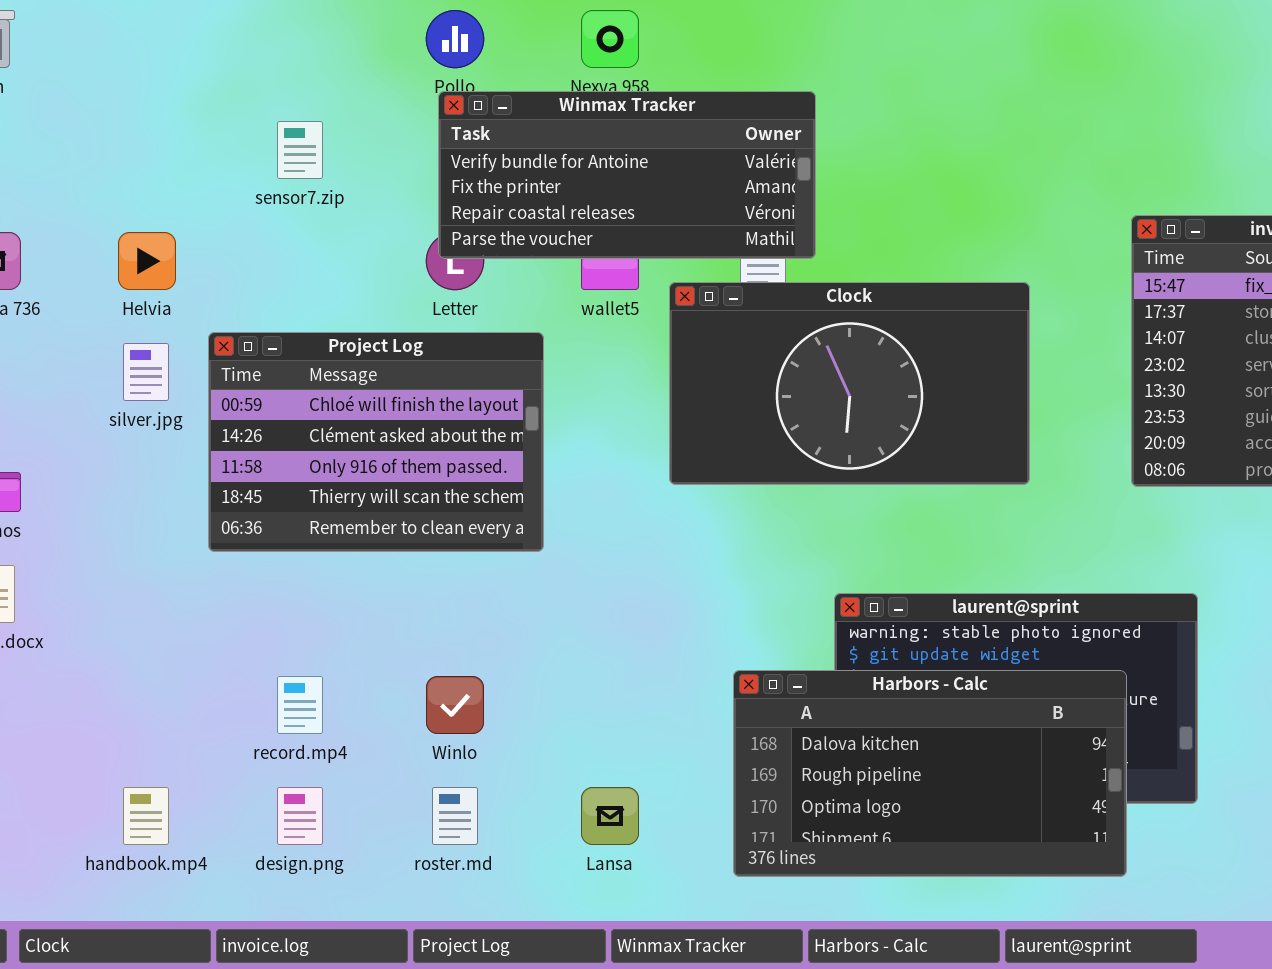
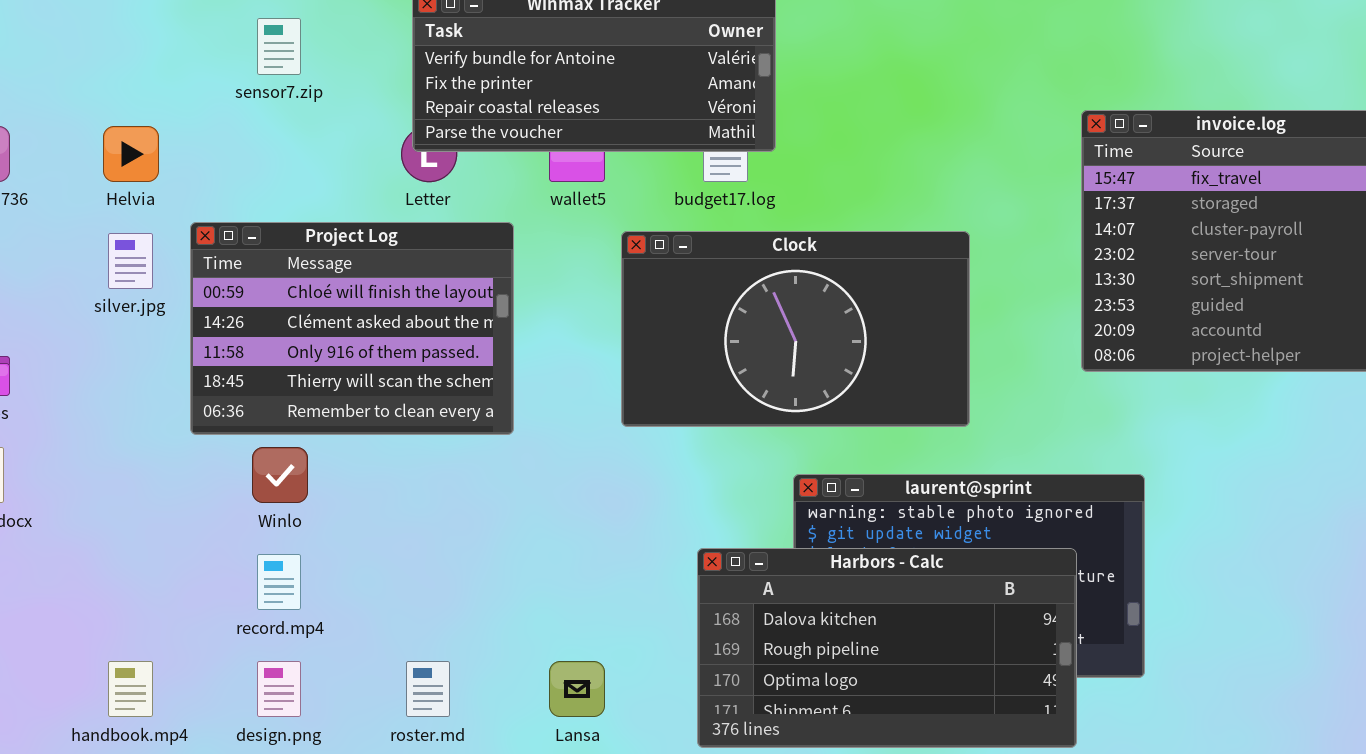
Clock: [669,282,1030,485] -> [621,231,970,427], moved
Winlo: [426,676,484,734] -> [252,447,308,503], moved

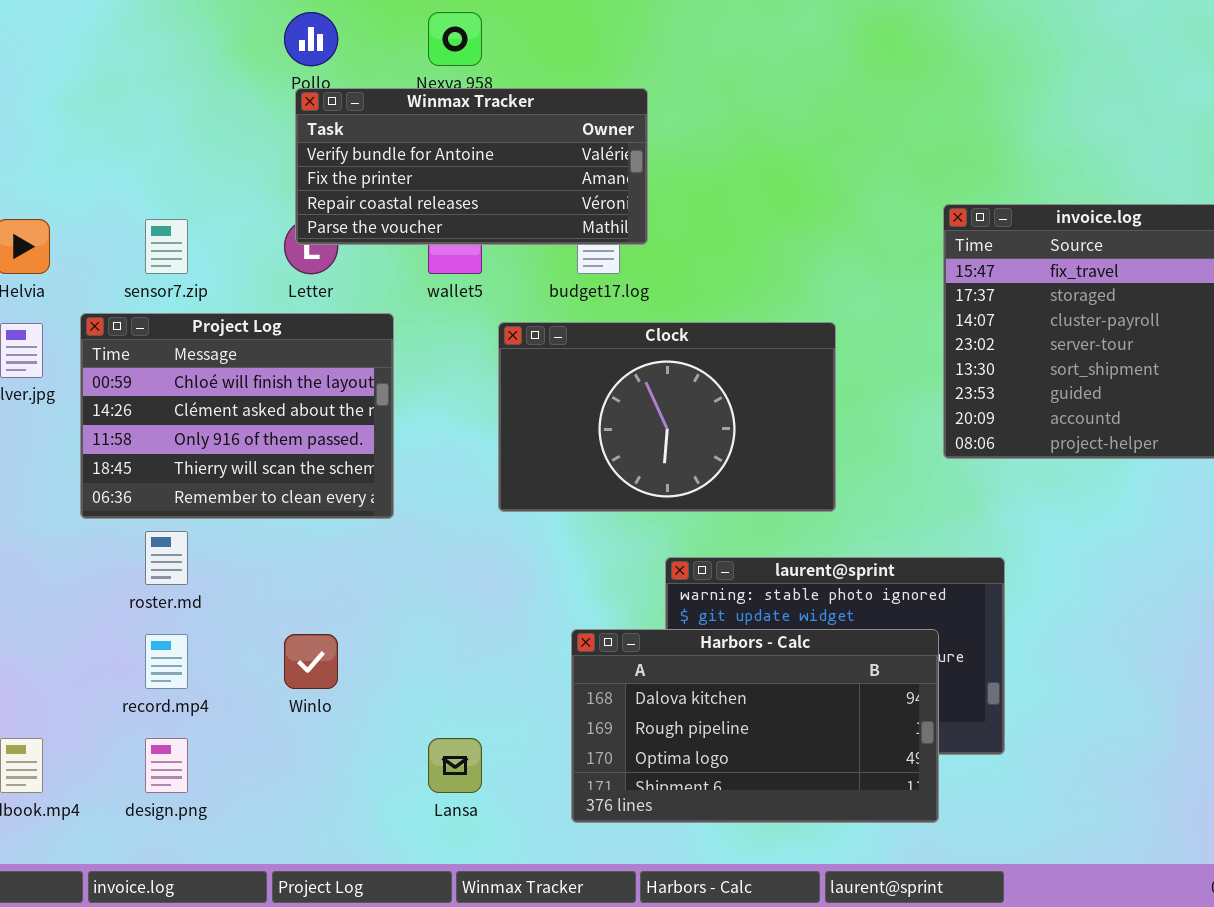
sensor7.zip: [257,18,301,75] -> [145,219,188,274], moved
Winlo: [252,447,308,503] -> [284,634,338,689], moved
roster.md: [406,661,450,717] -> [145,531,188,585], moved

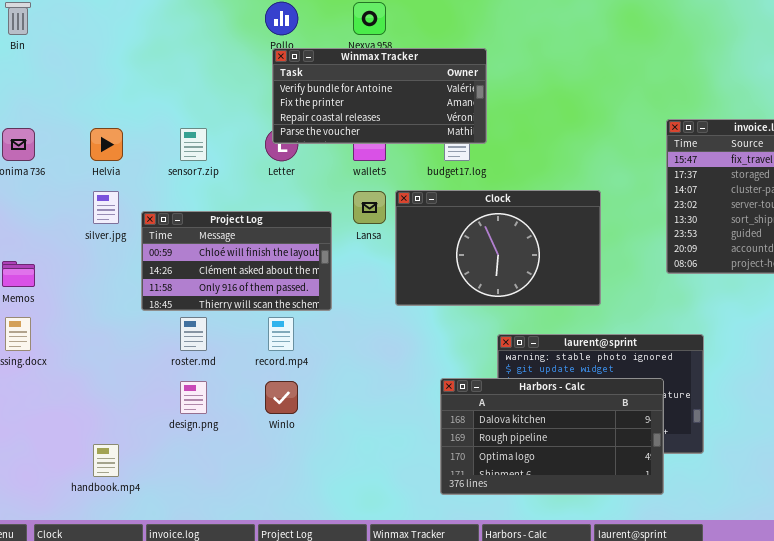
Project Log: [80,313,394,519] -> [141,211,332,311], resized
record.mp4: [145,634,188,689] -> [268,317,294,351], moved
design.png: [145,738,188,793] -> [180,381,207,414], moved
Lansa: [428,738,482,793] -> [353,191,386,224], moved

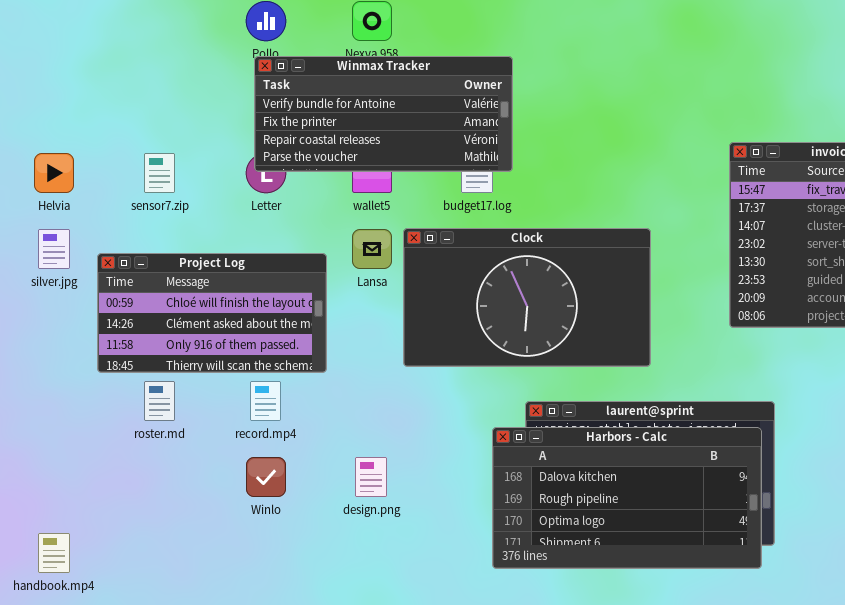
Harbors - Calc: [440,378,664,495] -> [492,427,762,569], moved
design.png: [180,381,207,414] -> [355,457,387,497], moved

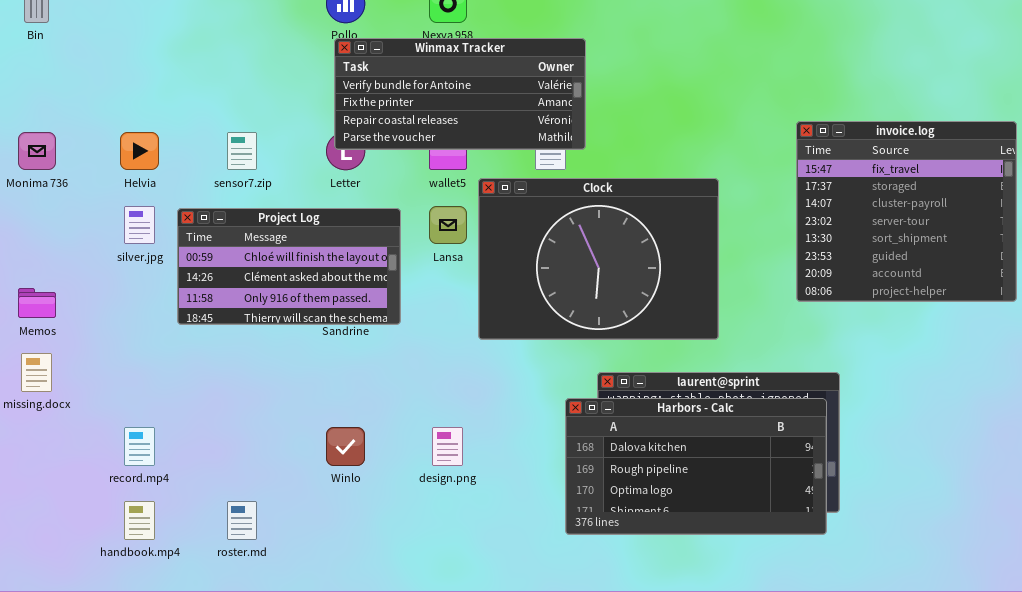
Clock: [403,228,651,367] -> [478,178,719,340], resized
Project Log: [97,253,327,373] -> [177,208,401,325], moved
roster.md: [144,381,175,421] -> [227,501,257,540], moved
record.mp4: [250,381,281,421] -> [124,427,155,466], moved

